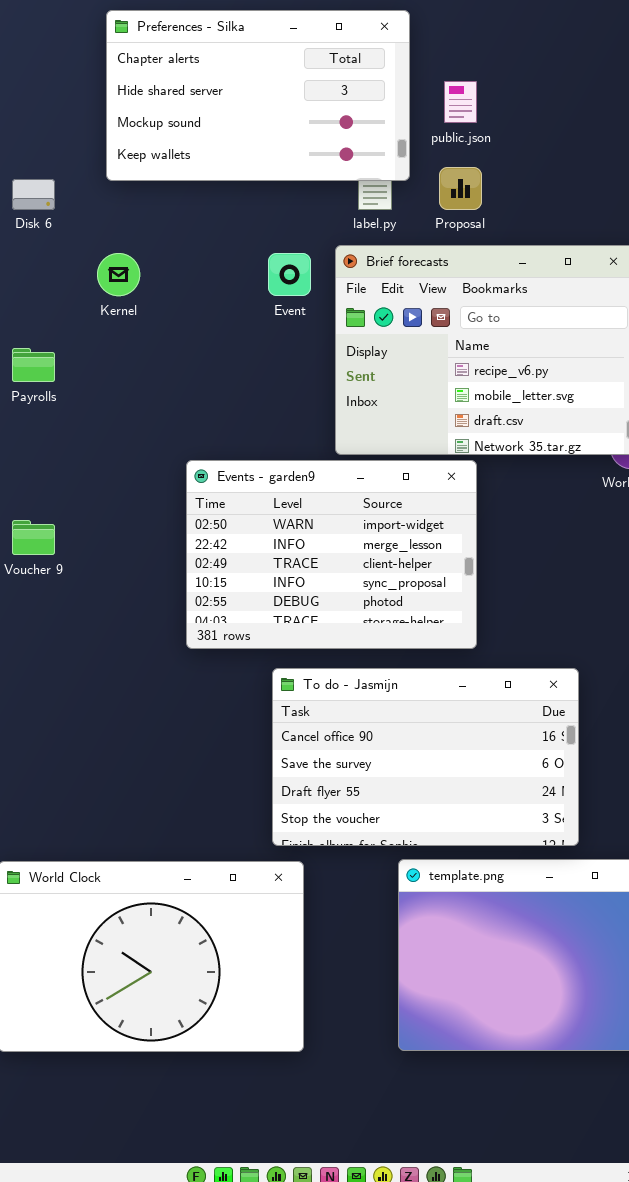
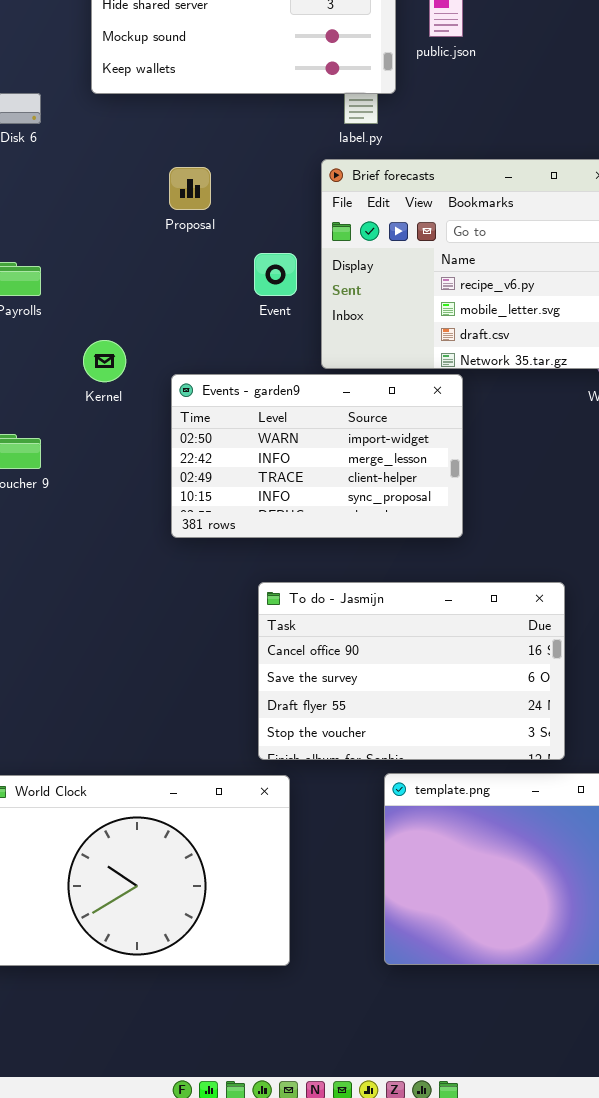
Proposal: [439,167,482,210] -> [169,167,211,210], moved
Kernel: [97,253,140,296] -> [83,340,126,382], moved
Event: [268,253,311,296] -> [254,253,297,296], moved
Events - garden9: [186,460,477,649] -> [171,374,463,538], resized

